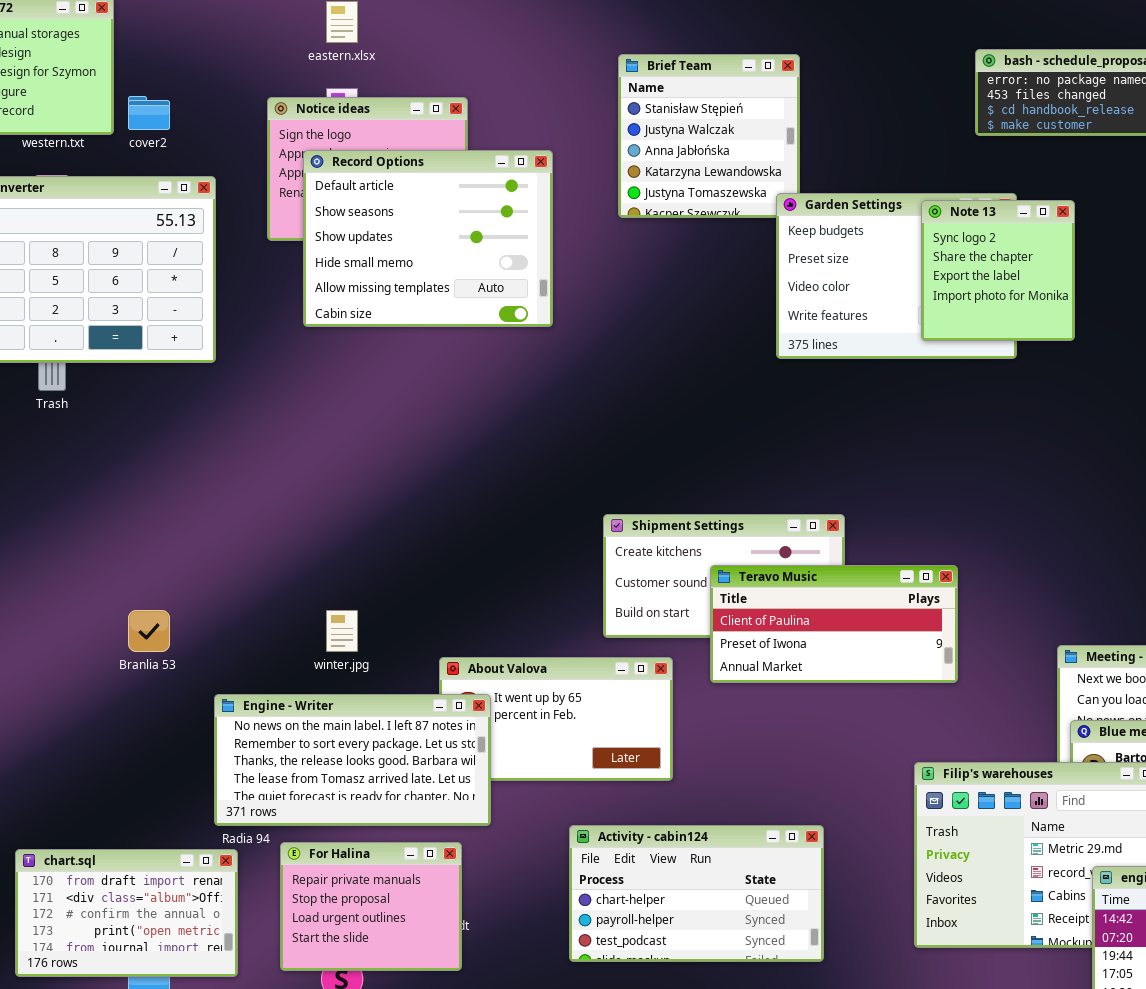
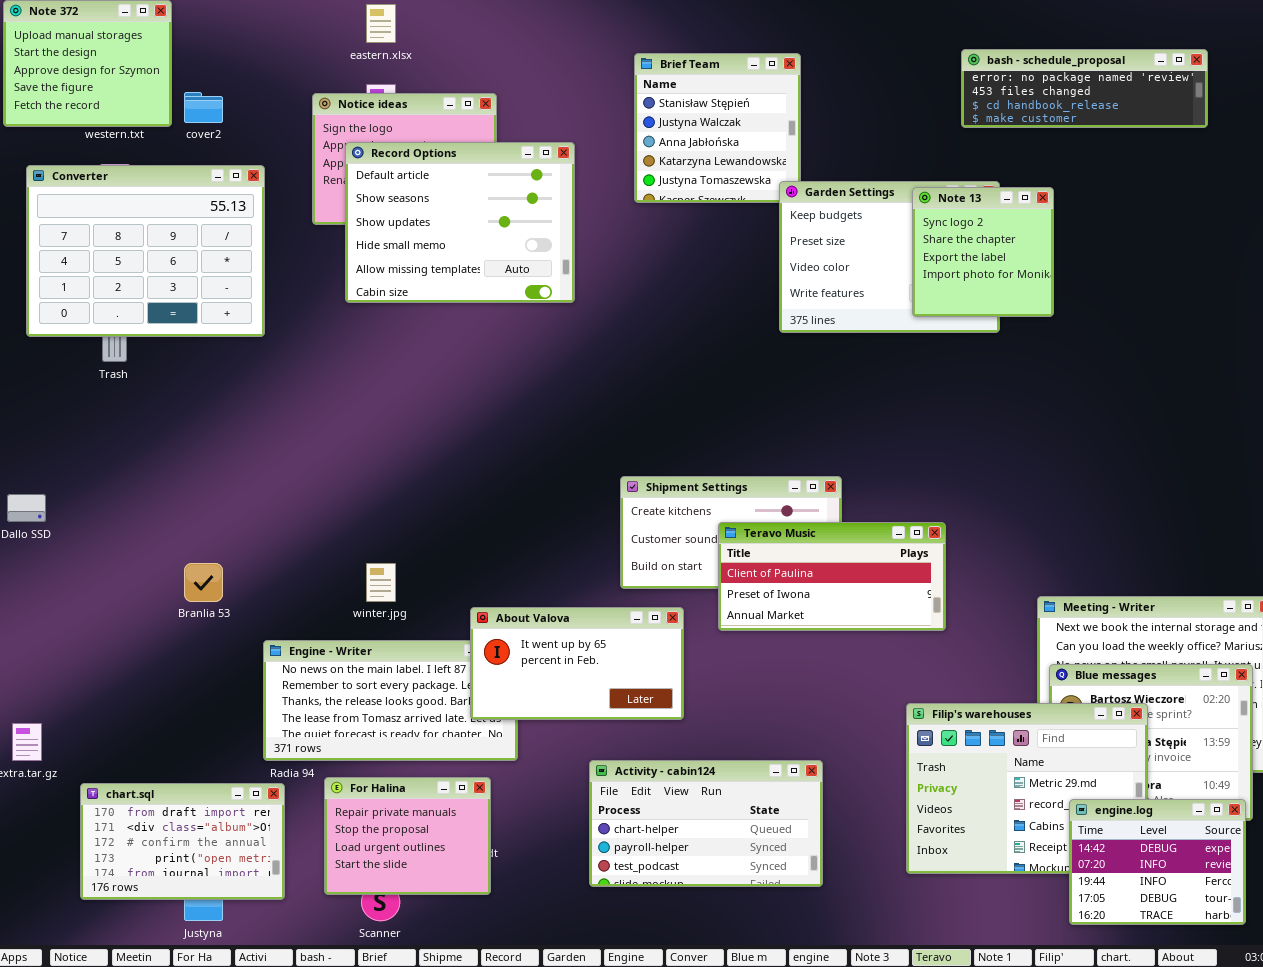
About Valova: [439,657,673,781] -> [470,607,684,720], raised

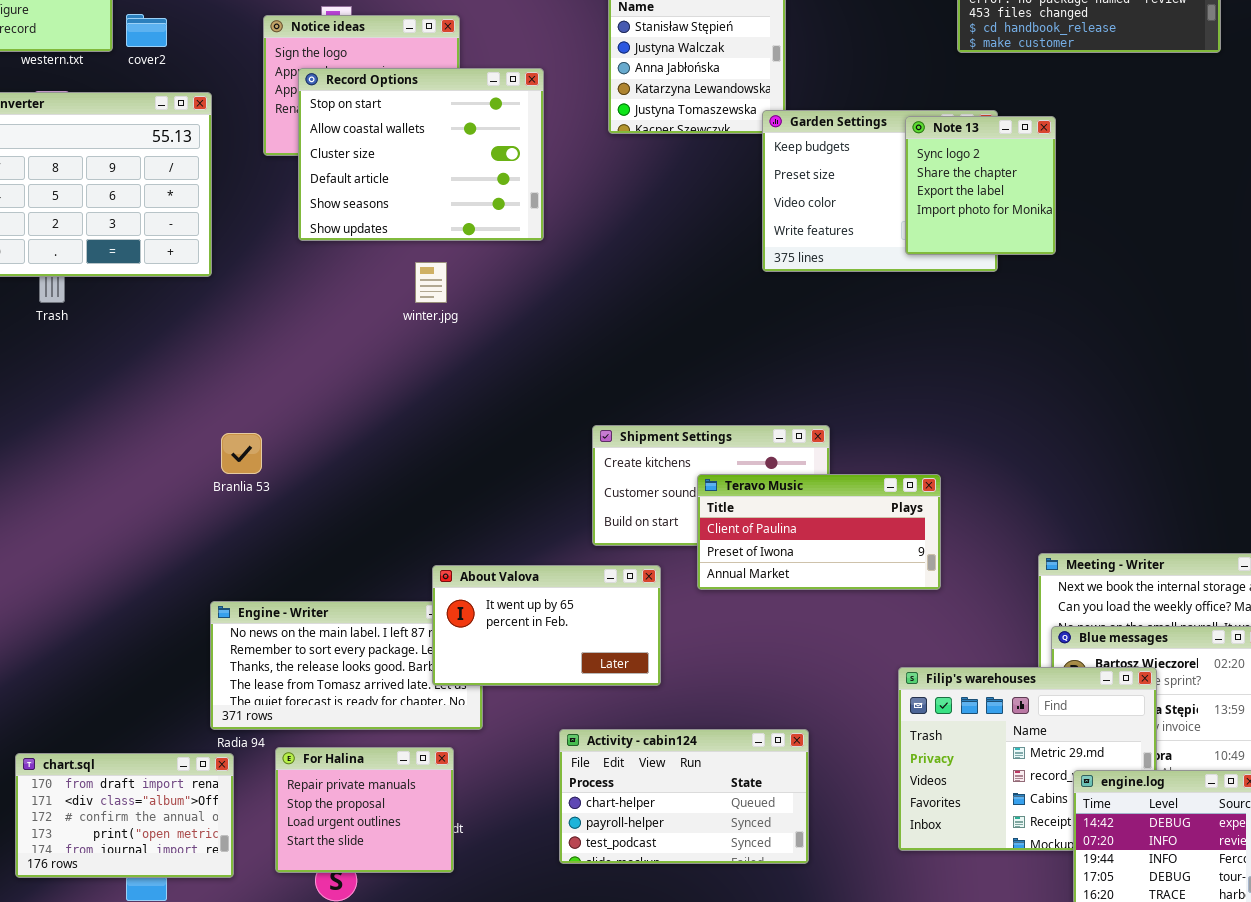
Record Options: [345,142,575,303] -> [298,68,544,241], scrolled up 3 rows
Branlia 53: [184,563,223,602] -> [221,433,262,474], moved
winter.jpg: [366,563,396,602] -> [415,262,447,303], moved

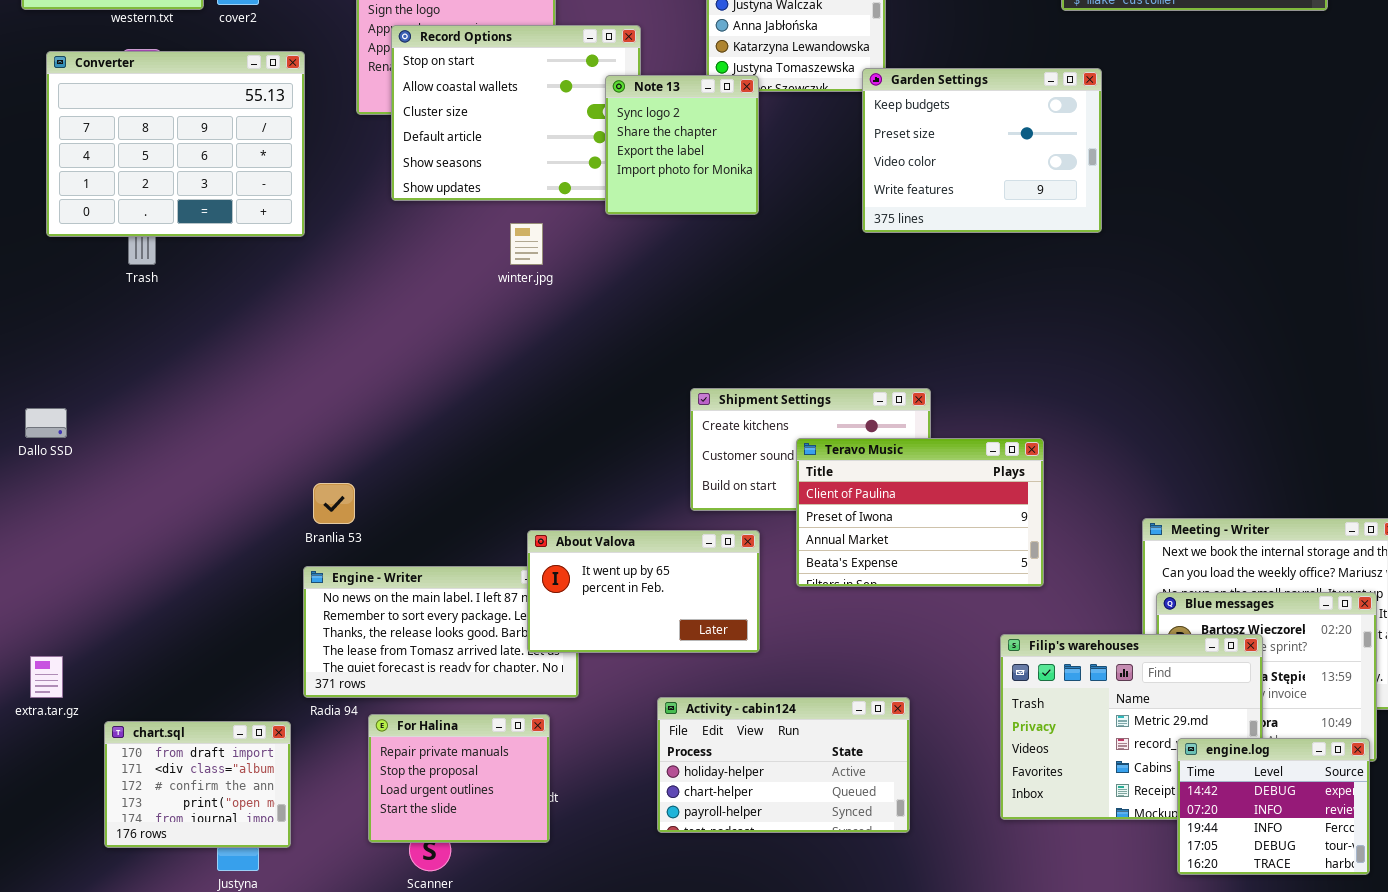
Note 13: [905,116,1056,255] -> [605,75,759,215], moved
Branlia 53: [221,433,262,474] -> [313,483,355,524], moved
Teravo Music: [697,474,941,590] -> [796,438,1044,587], resized
Activity - cabin124: [559,729,809,864] -> [657,697,910,833], scrolled up 1 row
chart.sql: [15,753,234,878] -> [104,721,291,848], resized

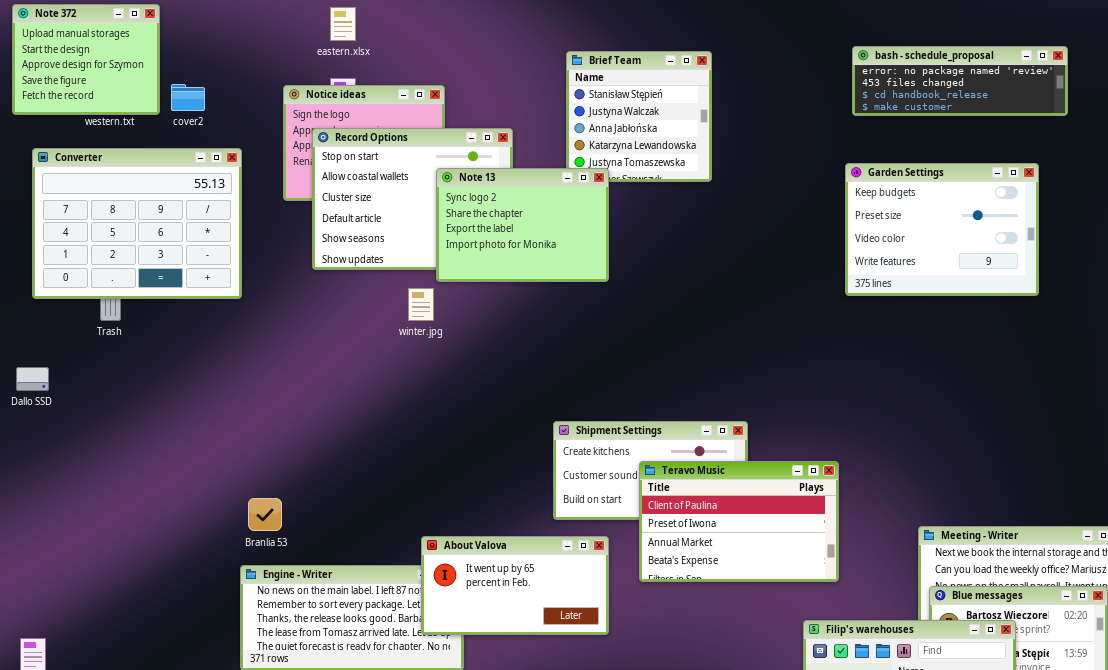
Garden Settings: [862,68,1102,233] -> [845,163,1039,296], moved
Note 13: [605,75,759,215] -> [436,168,609,282], resized
Dallo SSD: [25,408,67,438] -> [16,367,49,391], moved

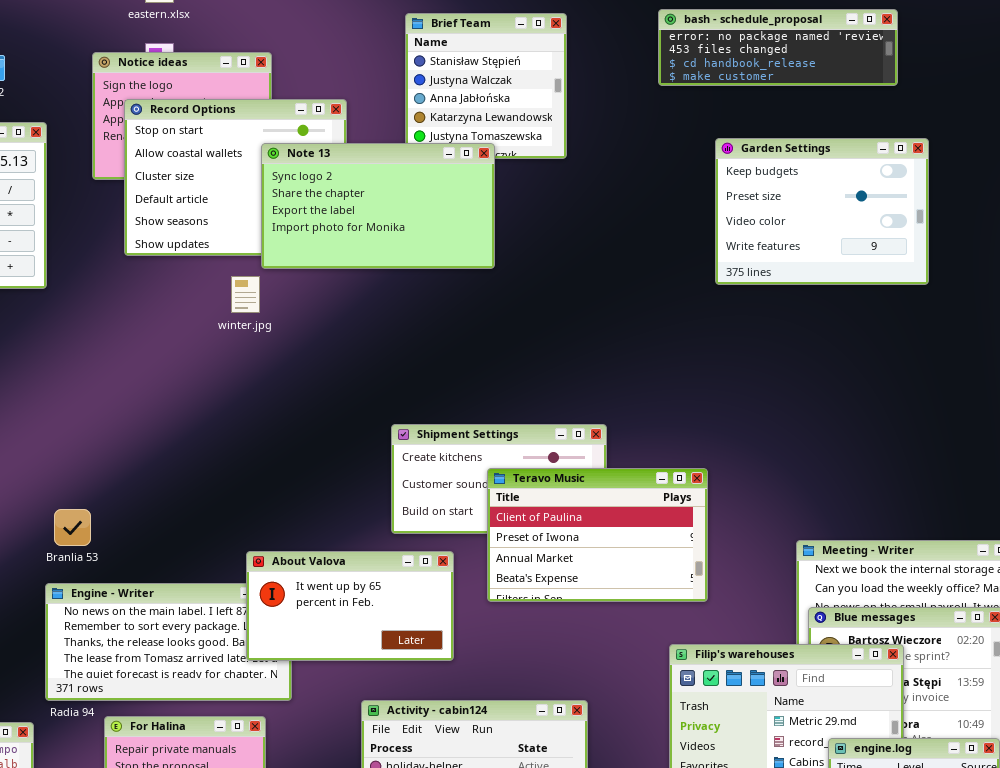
bash - schedule_proposal: [852,46,1068,116] -> [658,9,898,86], moved
Note 13: [436,168,609,282] -> [261,143,495,269], resized

